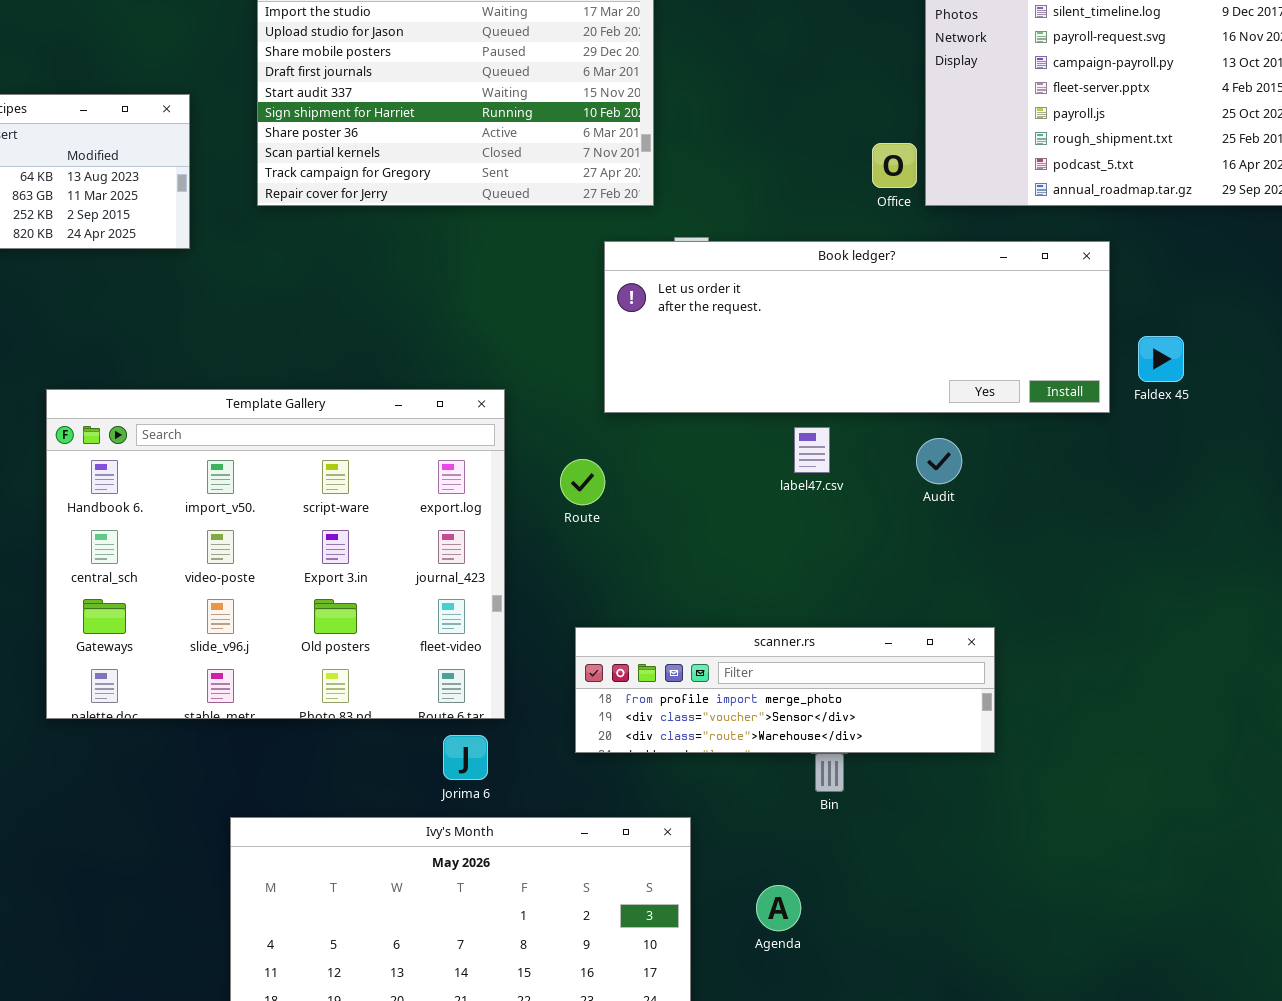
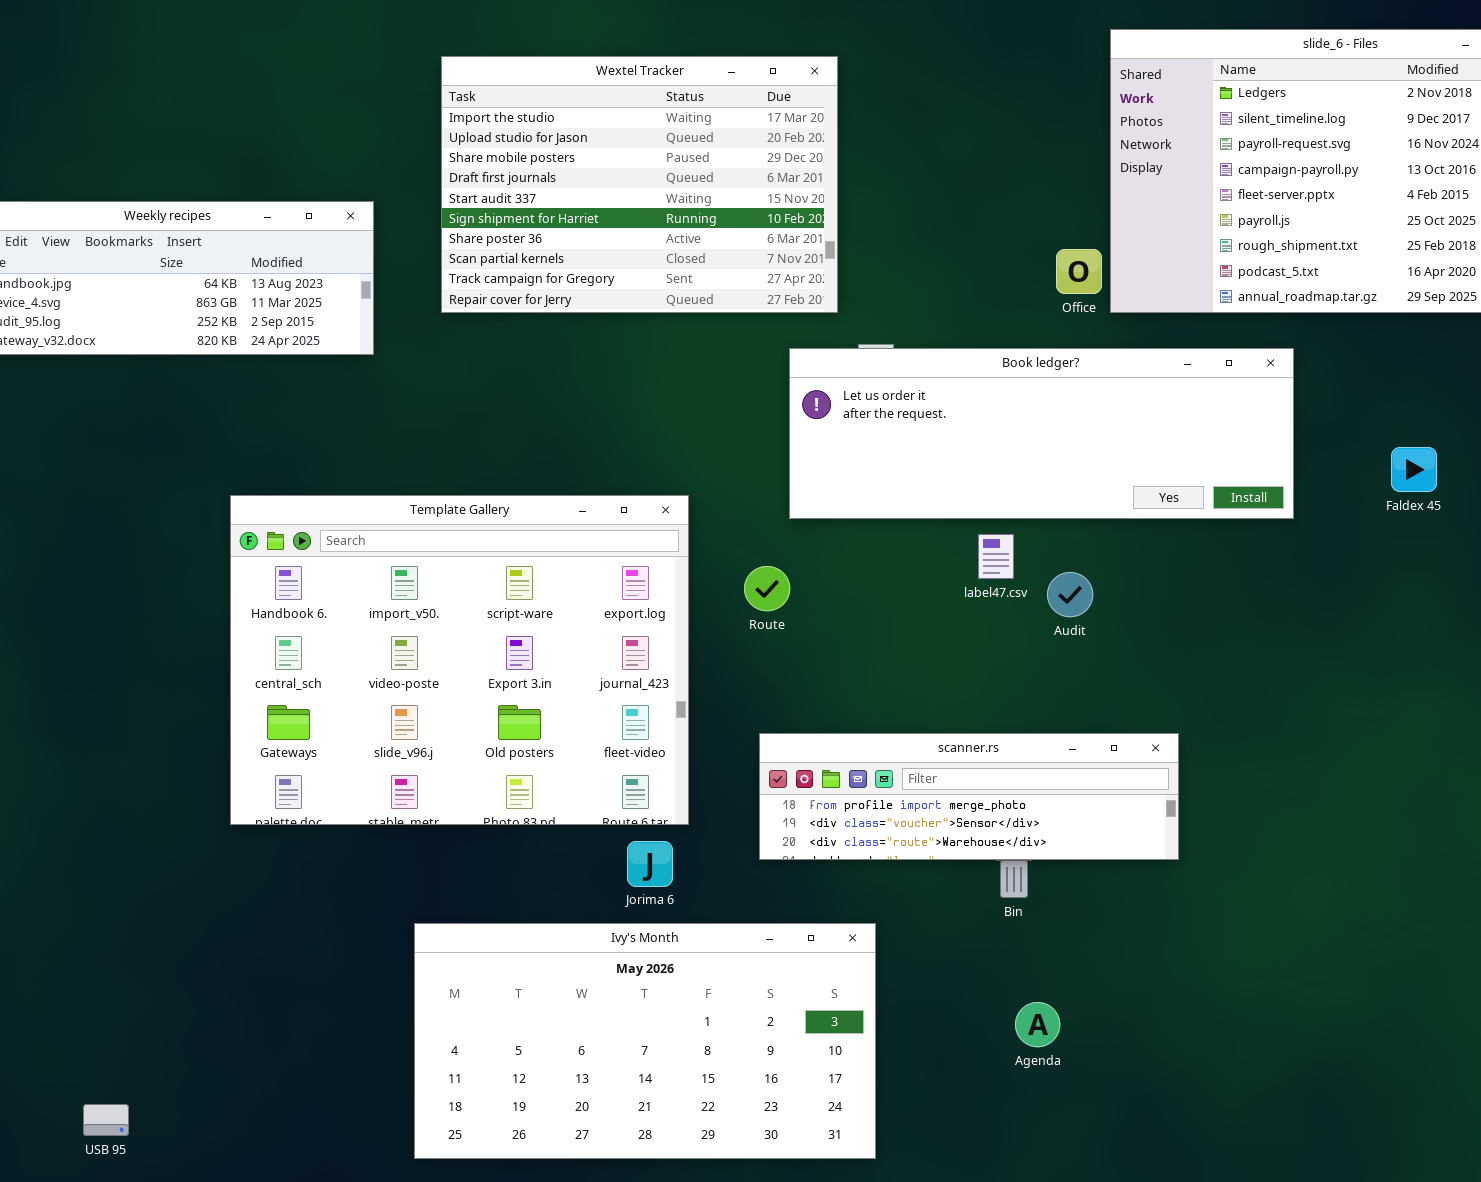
Faldex 45: [1138,336,1184,382] -> [1391,447,1437,492], moved
Audit: [916,438,962,484] -> [1047,572,1093,617], moved
Agenda: [756,885,801,931] -> [1015,1002,1060,1047], moved

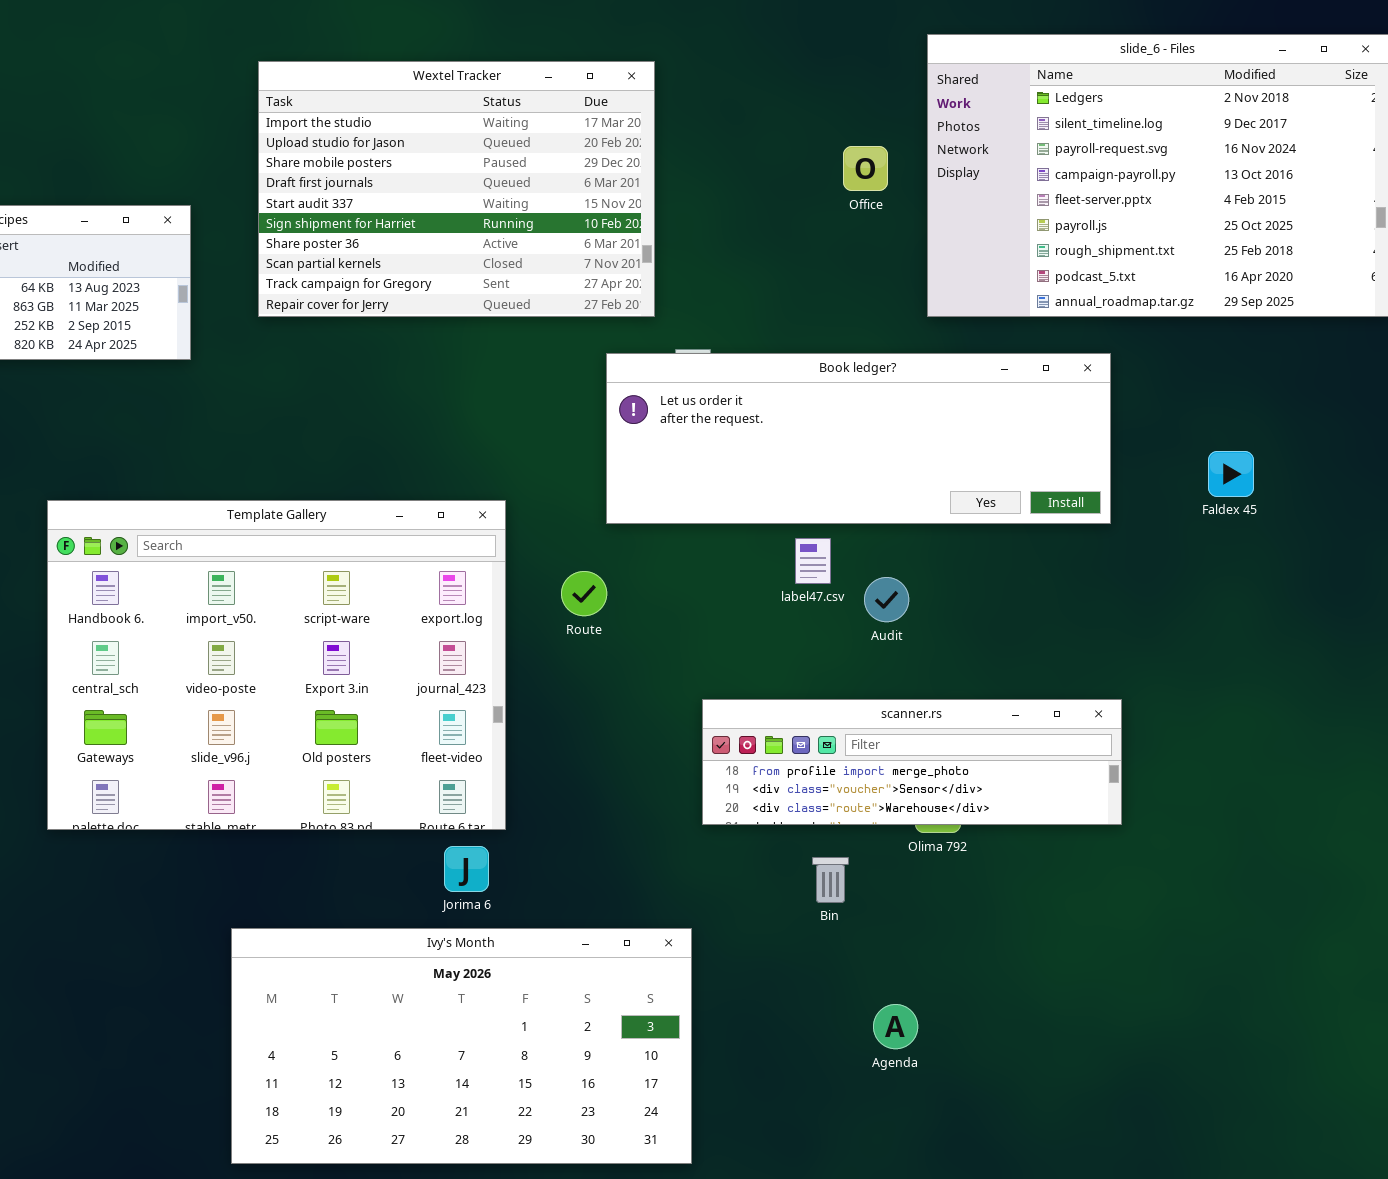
Office: [1056,249,1102,294] -> [843,146,888,191], moved
scanner.rs: [759,733,1179,860] -> [702,699,1122,825], moved
Agenda: [1015,1002,1060,1047] -> [873,1004,918,1049], moved

